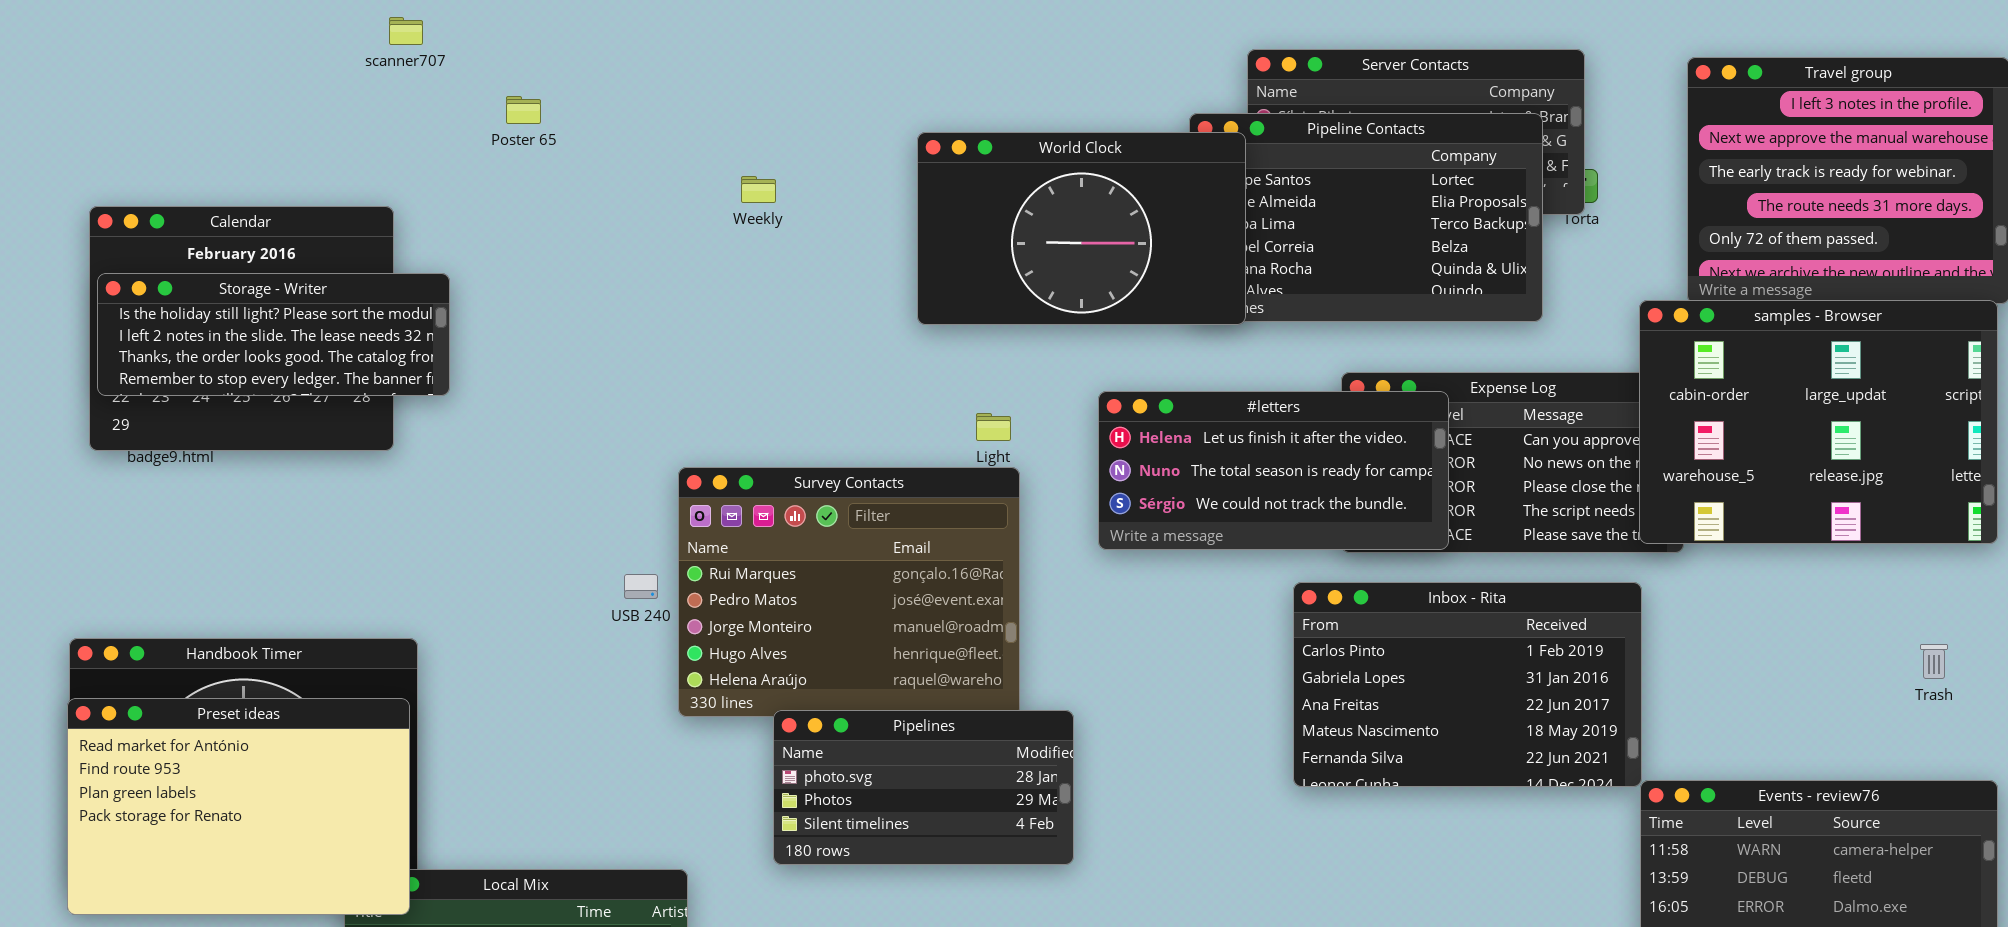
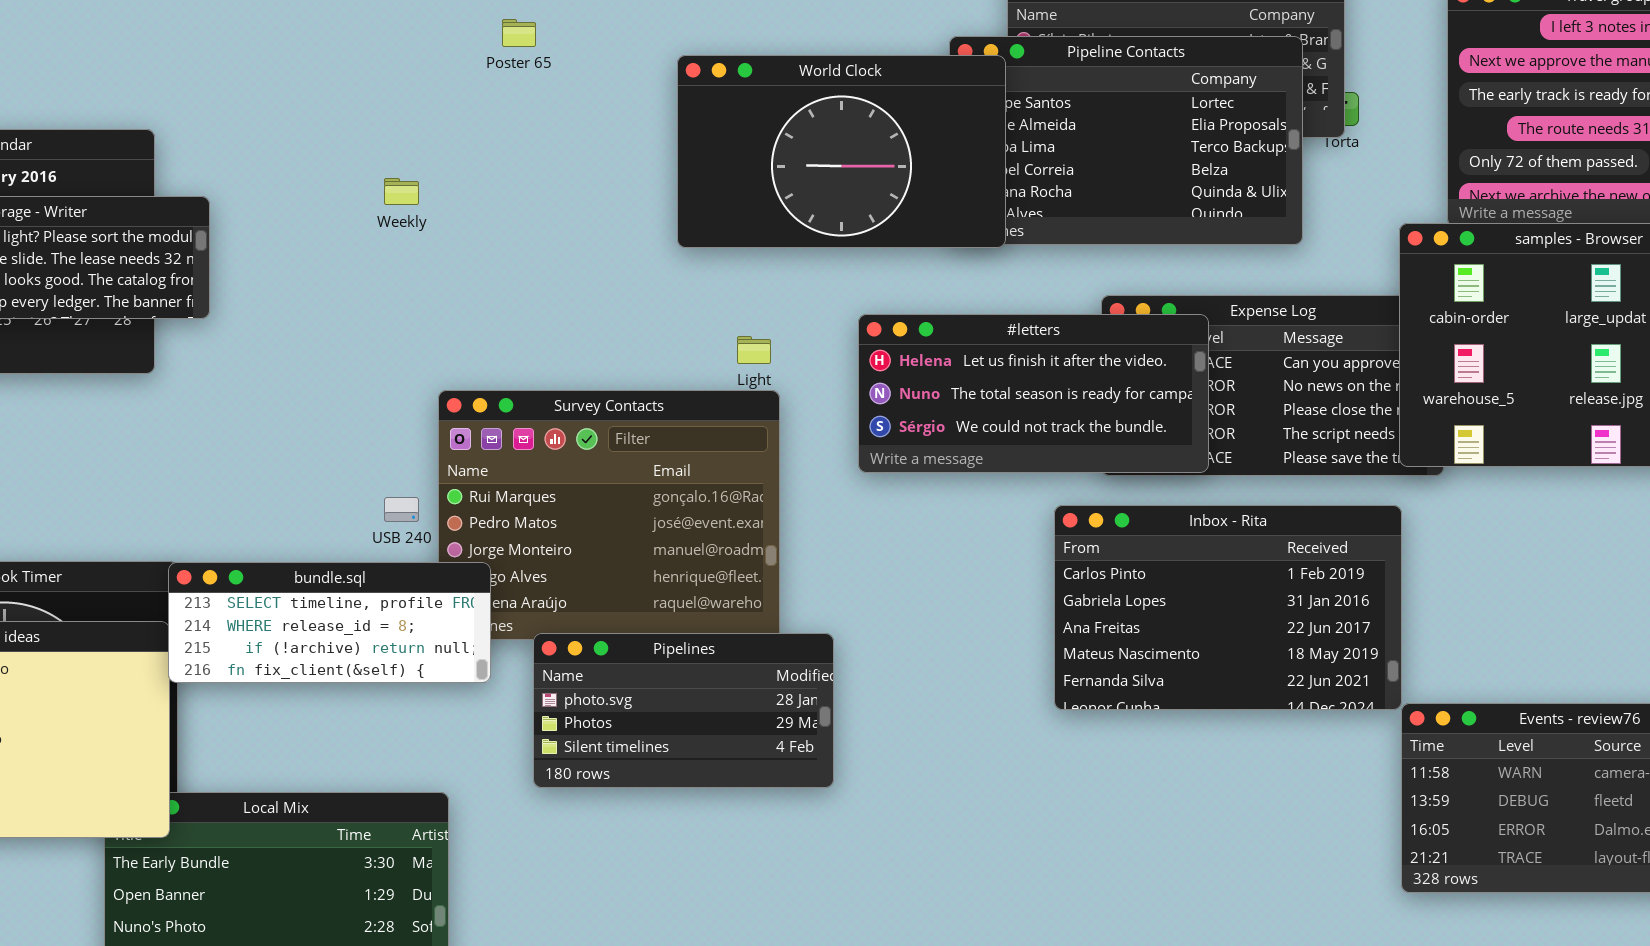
Poster 65: [506,96,541,124] -> [502,19,536,47], moved
Weekly: [741,176,776,203] -> [384,178,419,205], moved
bundle.sql: none -> [168,562,491,683], opened

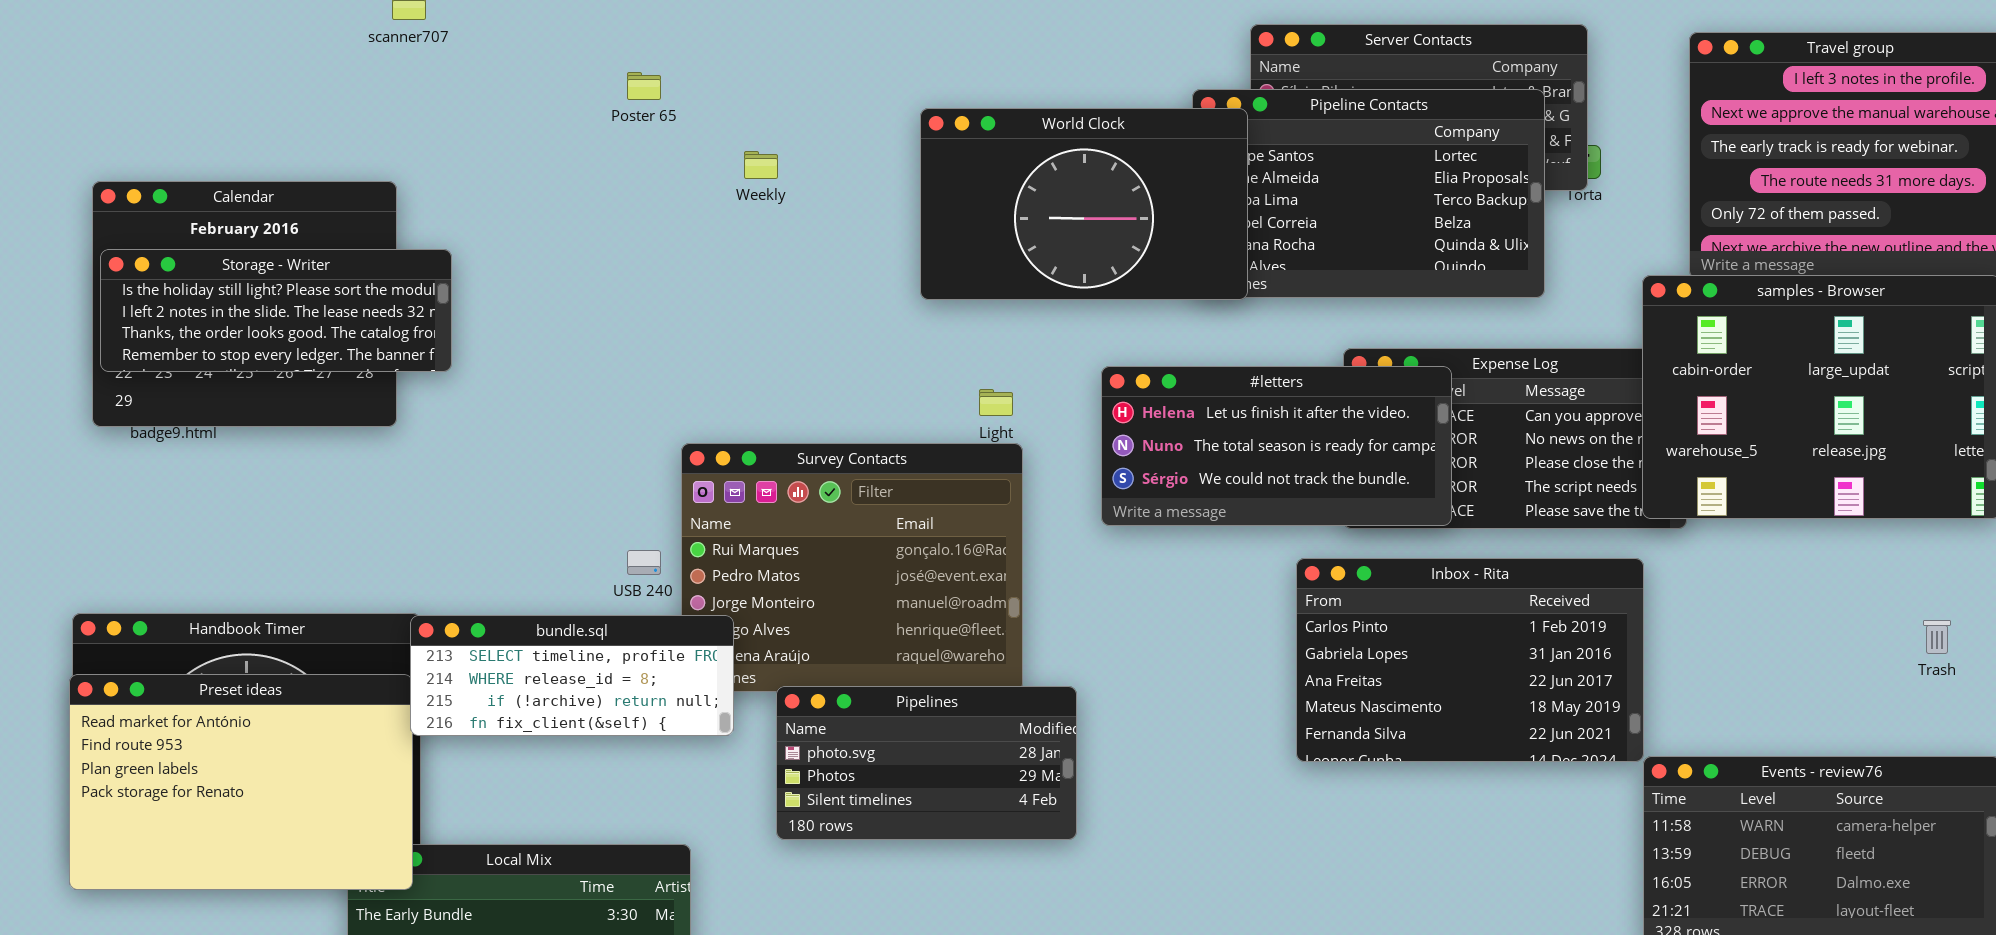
Poster 65: [502,19,536,47] -> [627,72,661,100], moved
Weekly: [384,178,419,205] -> [744,151,778,179], moved

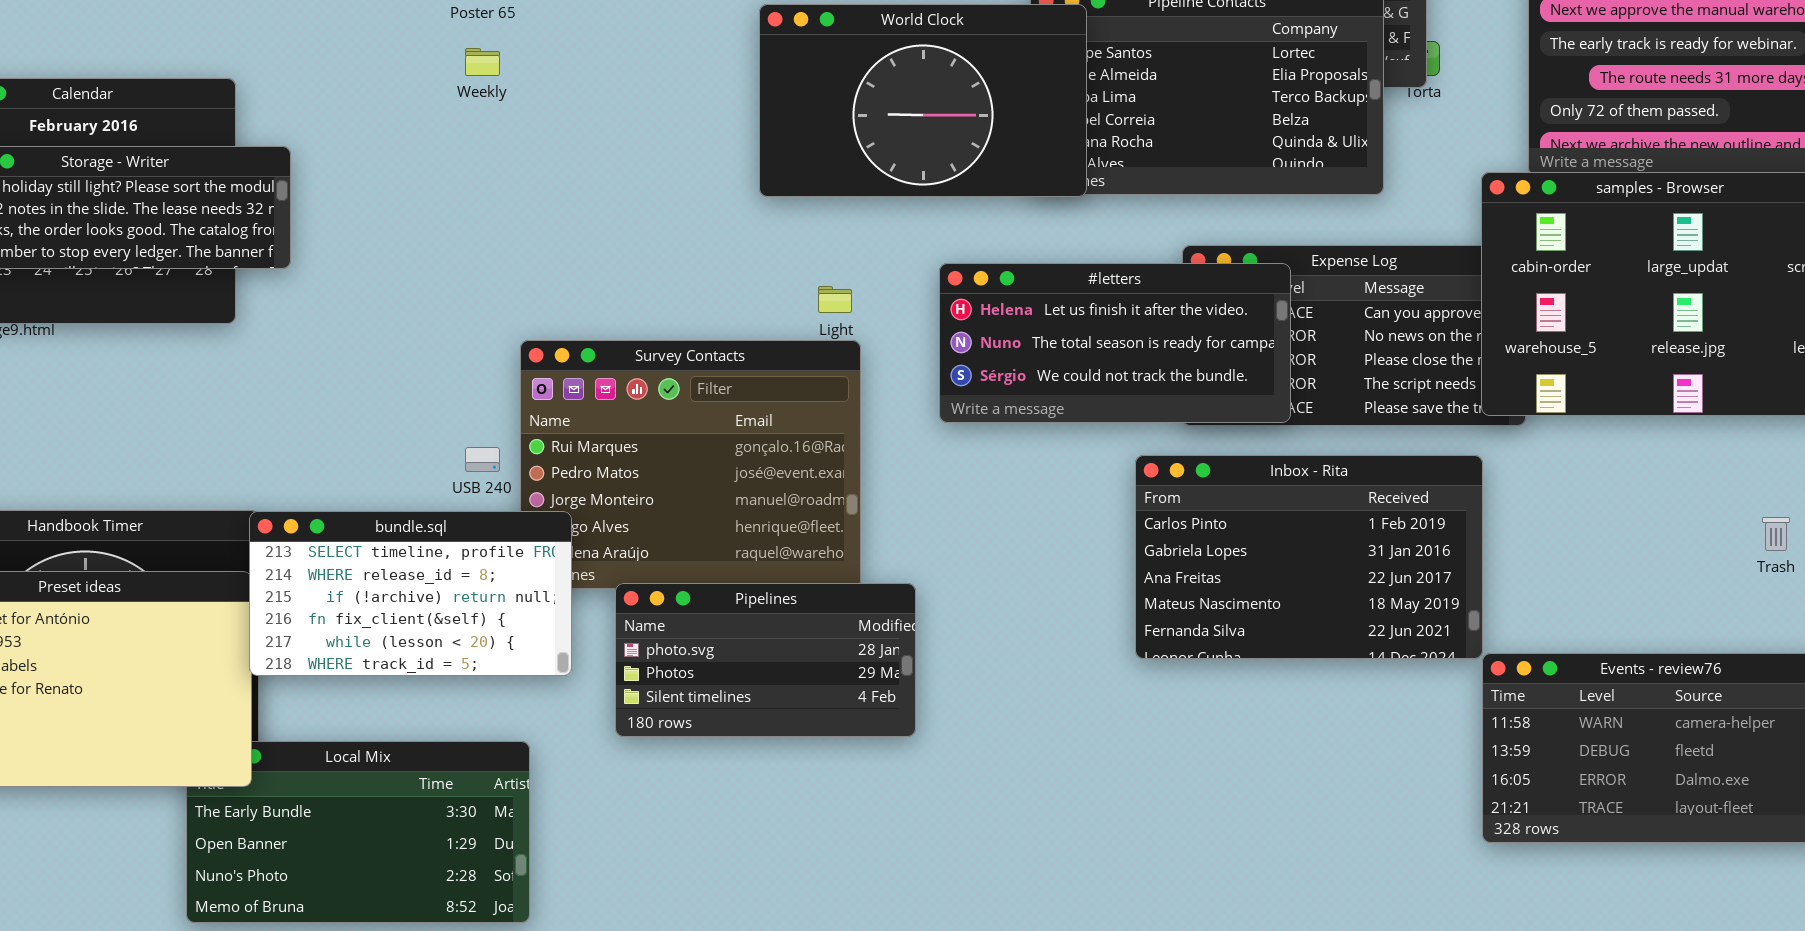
Weekly: [744,151,778,179] -> [465,48,500,76], moved
bundle.sql: [410,615,734,736] -> [249,511,572,676], resized

